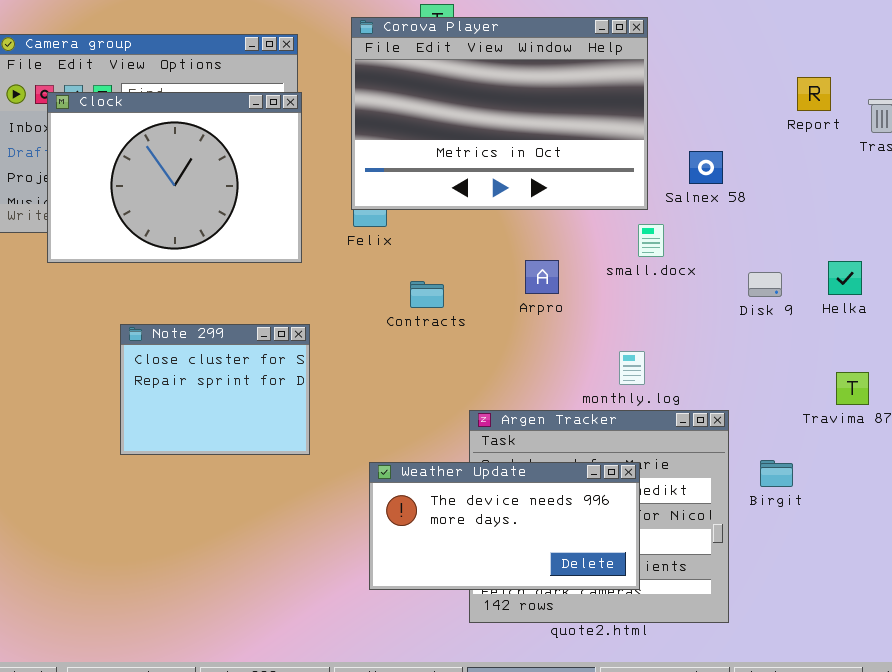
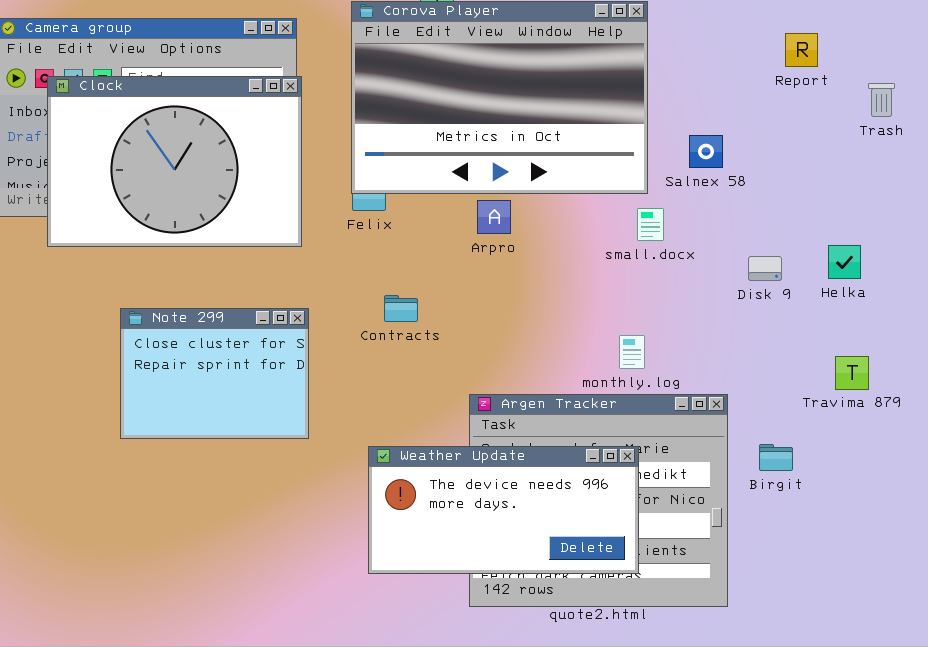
Report: [797,77,831,111] -> [785,33,818,67], moved
Arpro: [525,260,559,294] -> [477,200,511,234], moved
Contracts: [410,281,444,308] -> [384,295,418,322], moved

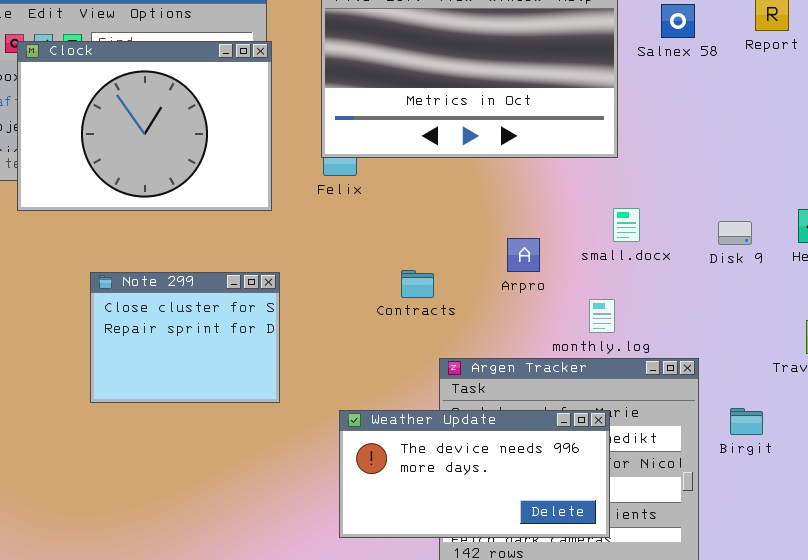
Salnex 58: [689,135,723,168] -> [661,4,695,38], moved
Arpro: [477,200,511,234] -> [507,238,540,272], moved
small.docx: [637,208,664,241] -> [613,208,640,242], moved
Contracts: [384,295,418,322] -> [401,270,434,298], moved

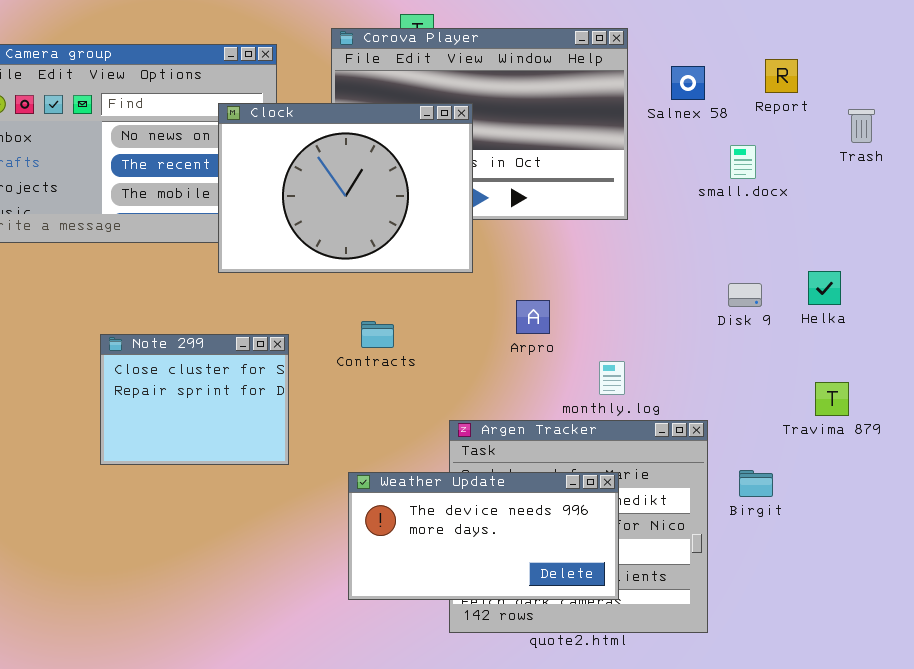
Clock: [17,41,272,211] -> [218,103,473,273], moved
small.docx: [613,208,640,242] -> [730,145,756,179], moved
Contracts: [401,270,434,298] -> [361,321,394,348], moved

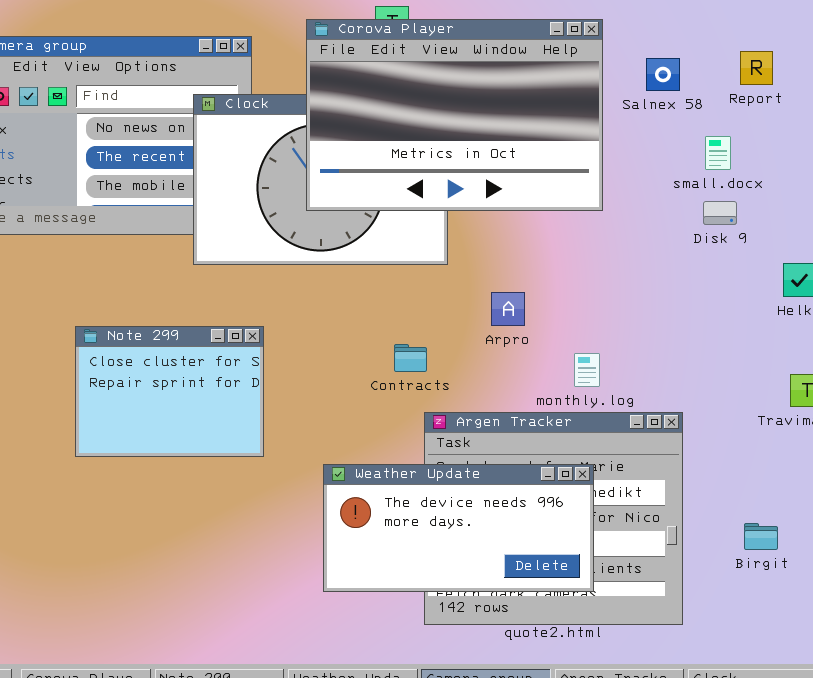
Corova Player: [331,28,628,220] -> [306,19,603,211], raised
Disk 9: [728,283,762,307] -> [703,201,737,225], moved
Contracts: [361,321,394,348] -> [394,344,427,372], moved
Birgit: [739,470,773,497] -> [744,523,778,550], moved

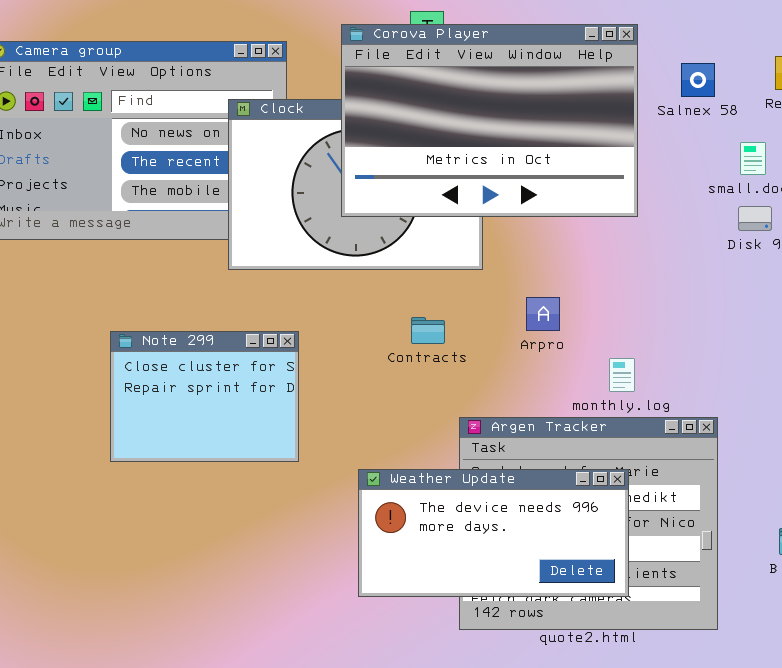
Contracts: [394,344,427,372] -> [411,317,445,344], moved

